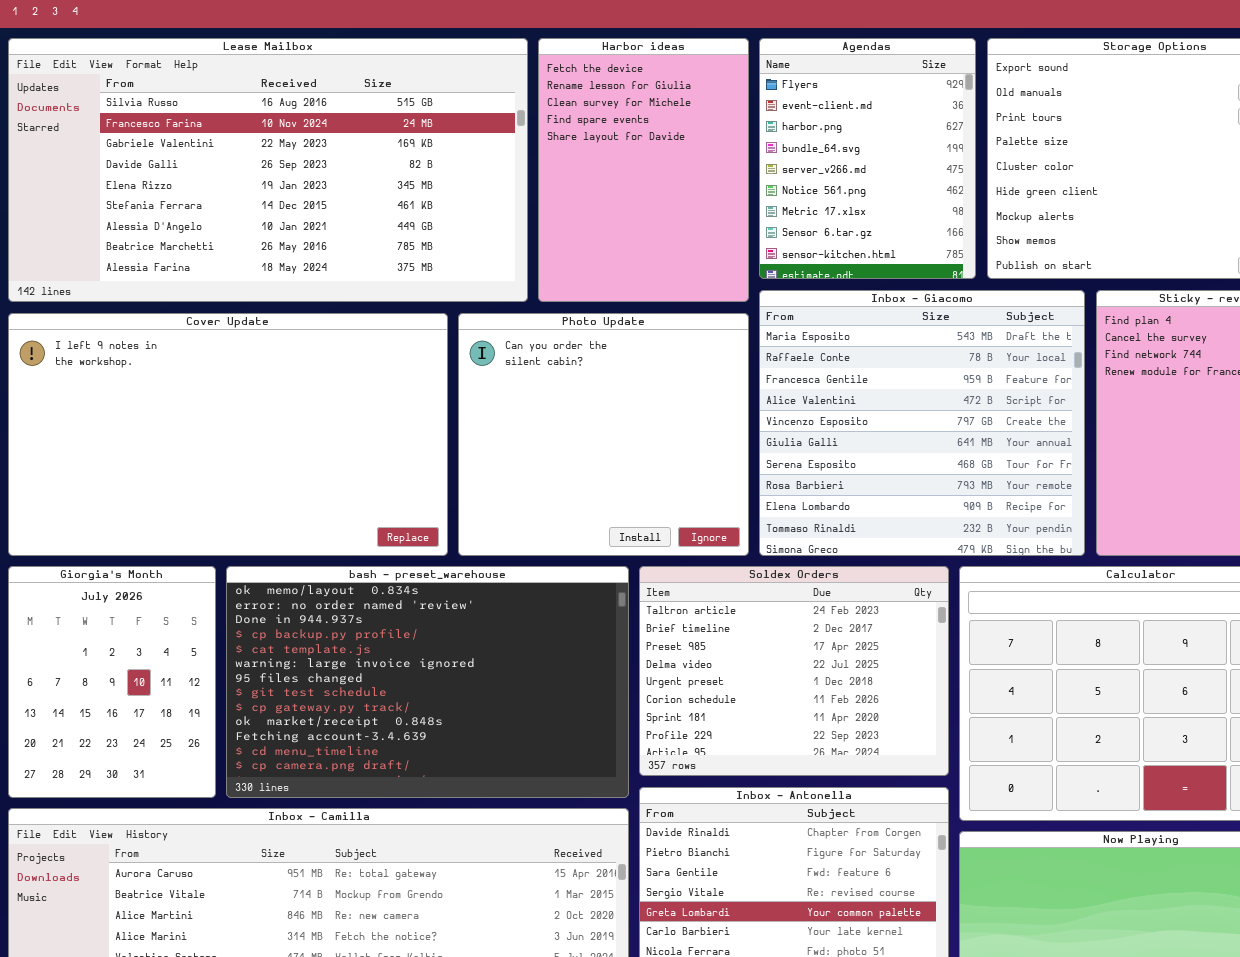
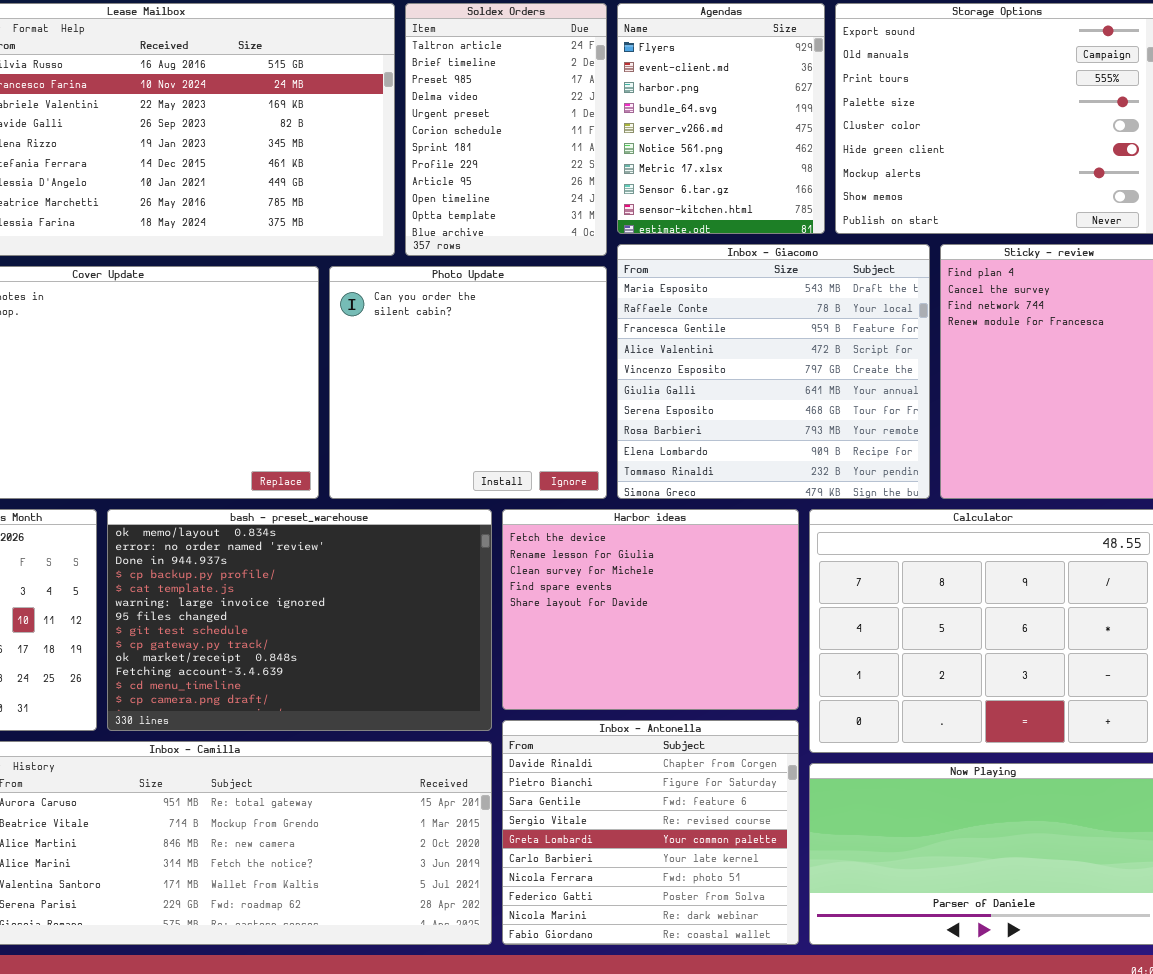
Harbor ideas: [538,38,749,302] -> [502,509,799,710], moved, resized
Soldex Orders: [639,566,949,776] -> [405,3,607,256], moved, resized

